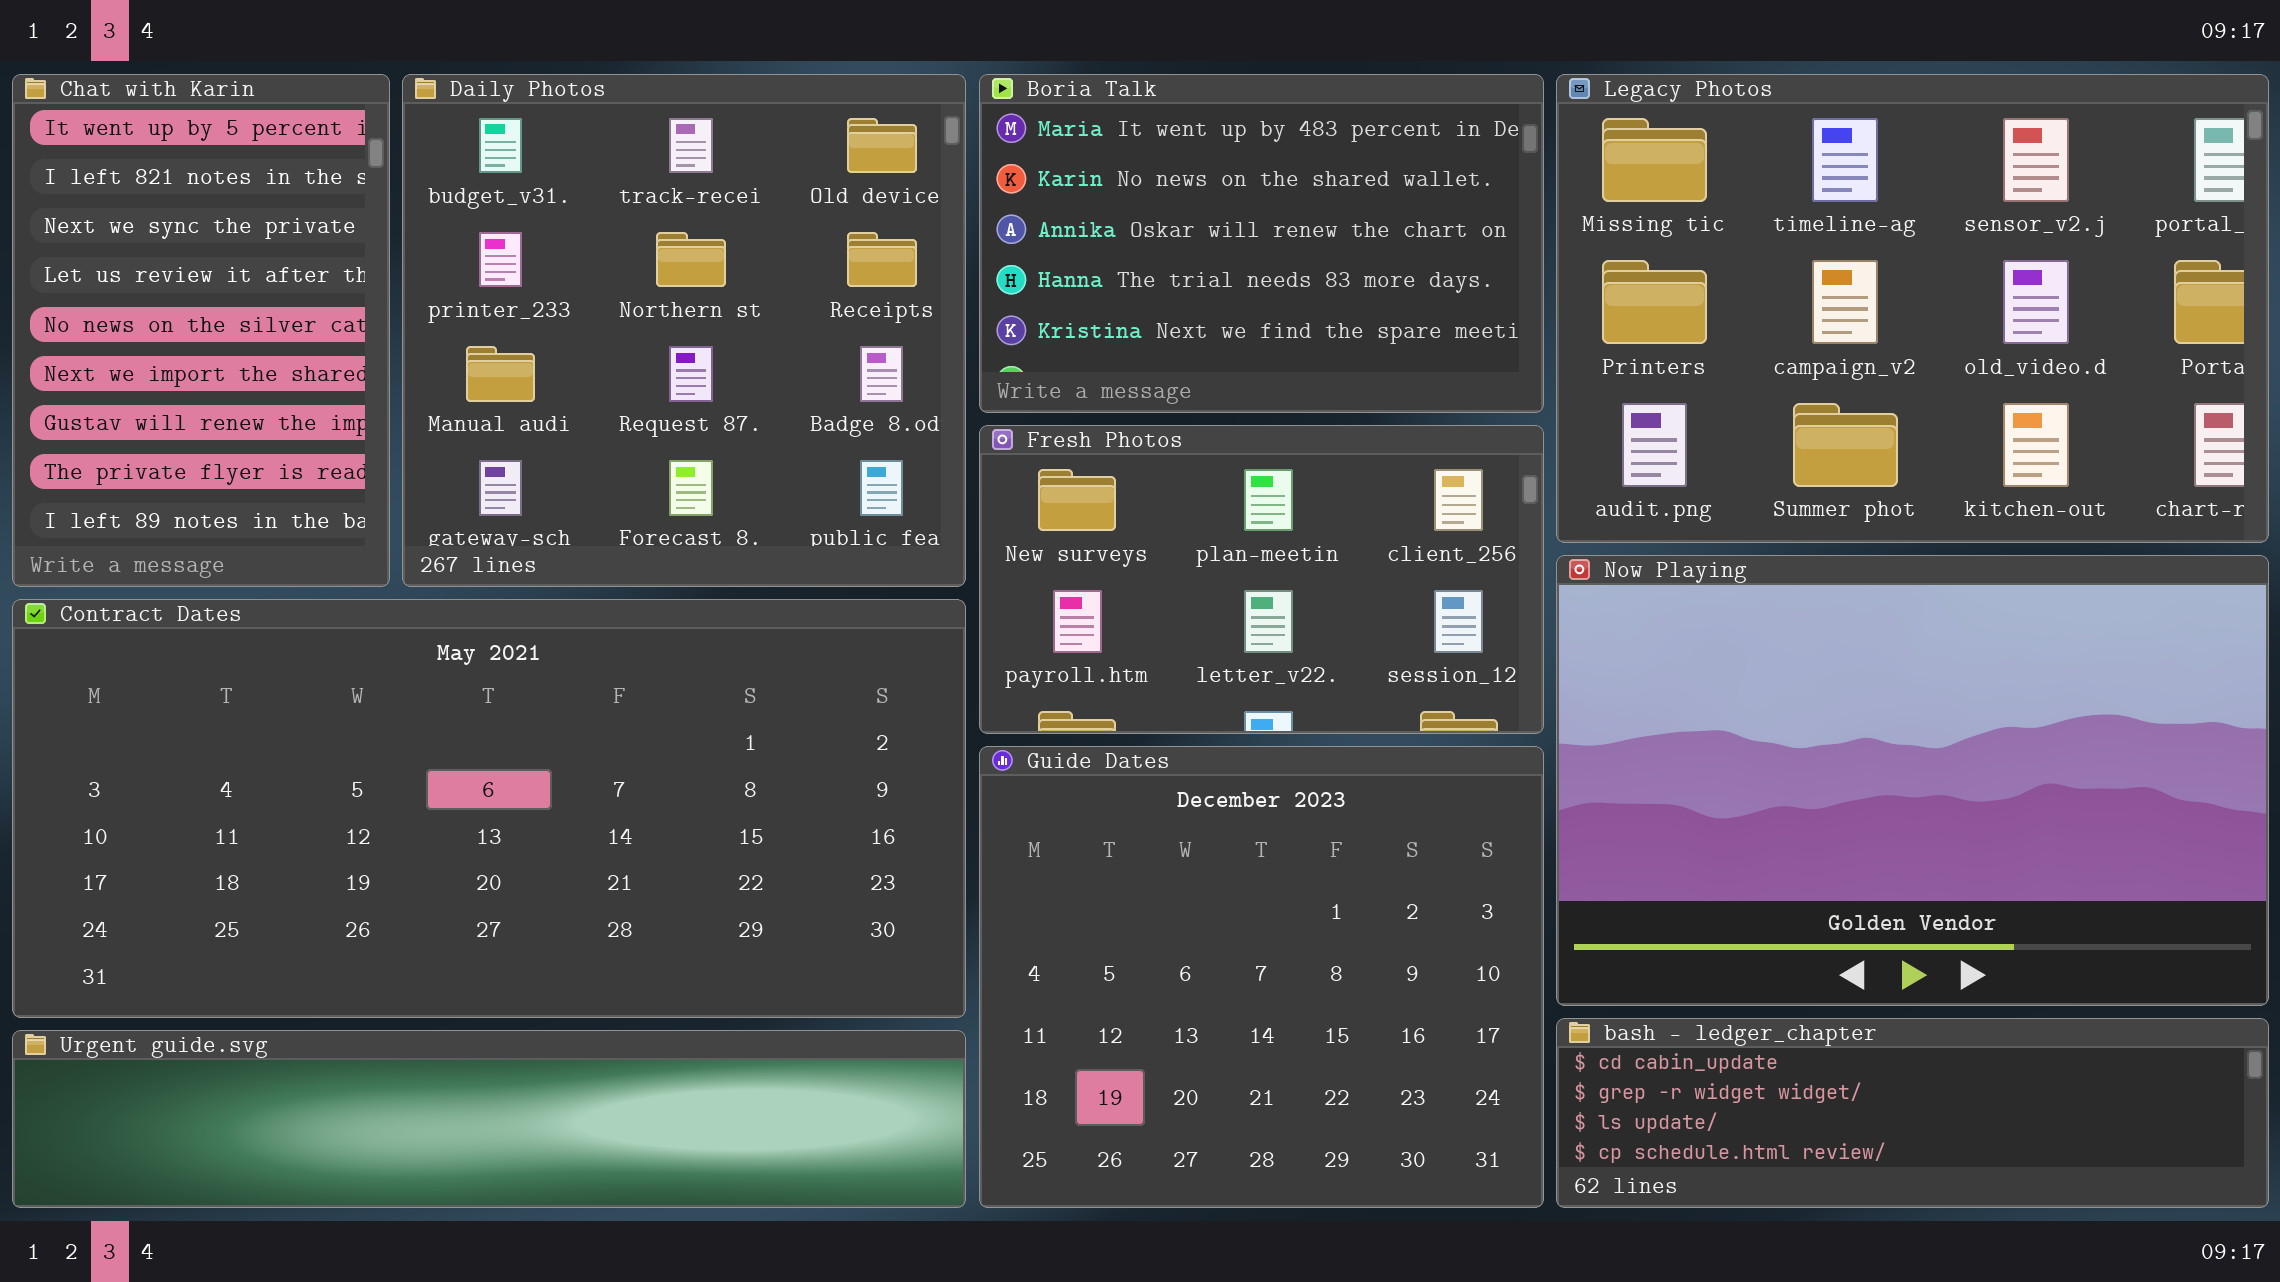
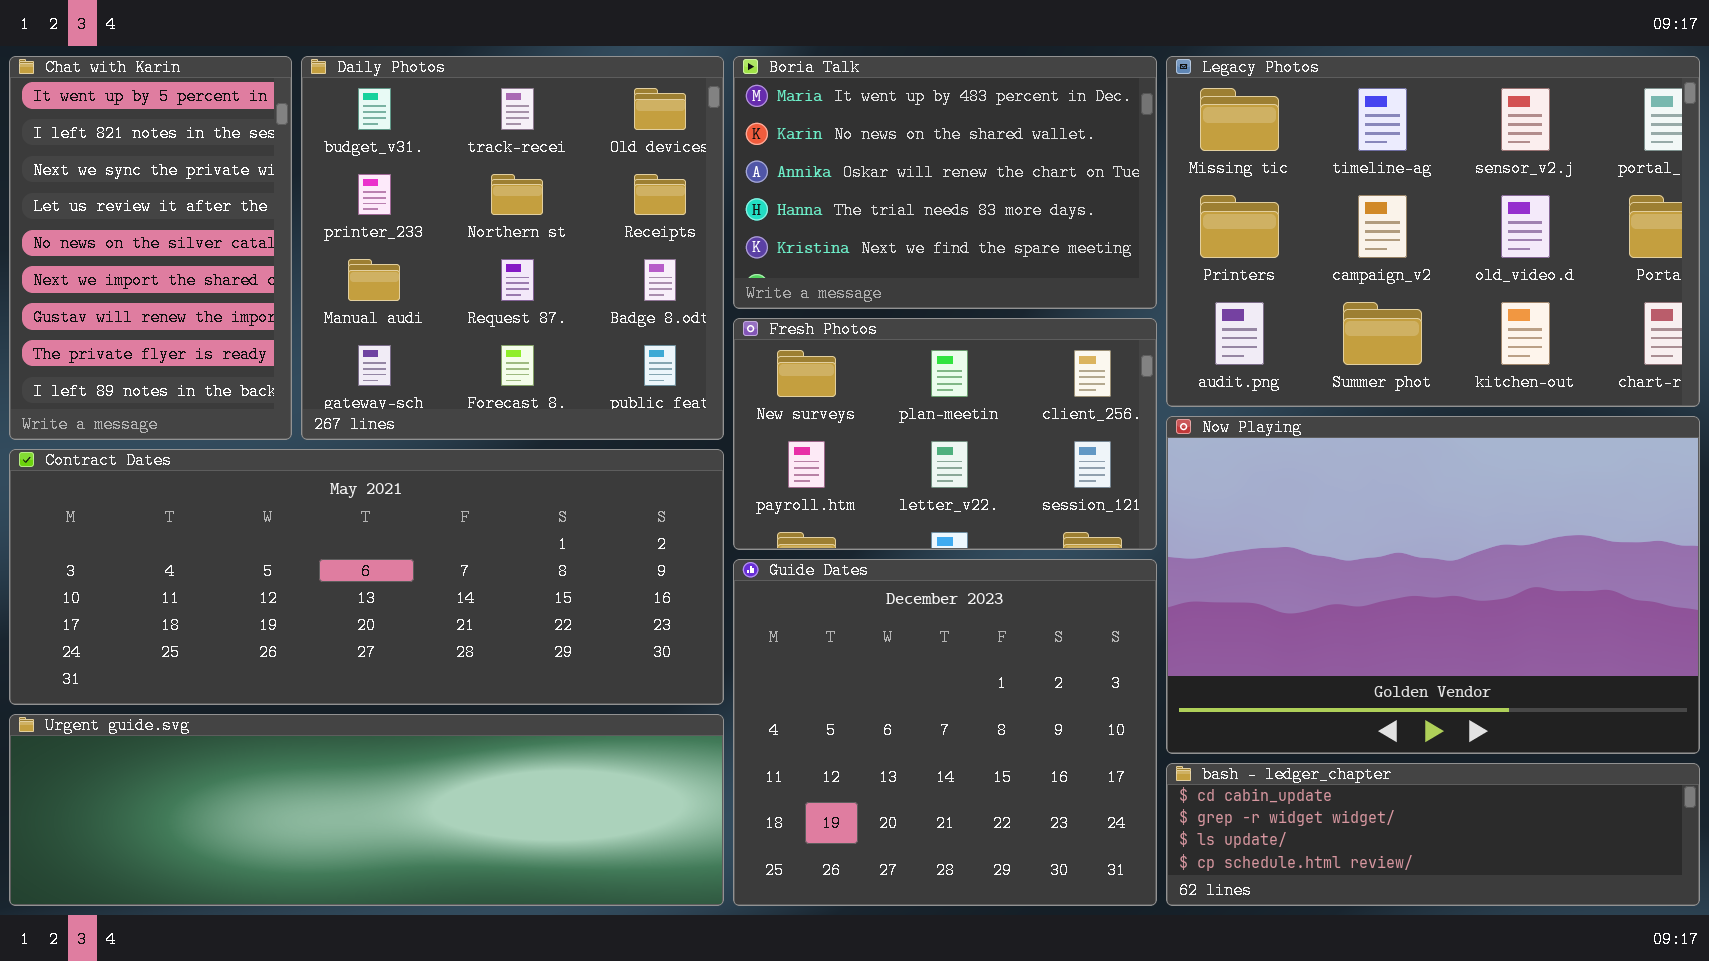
Contract Dates: [12,599,966,1018] -> [9,449,724,705], resized
Urgent guide.svg: [12,1030,966,1208] -> [9,714,724,906], resized

